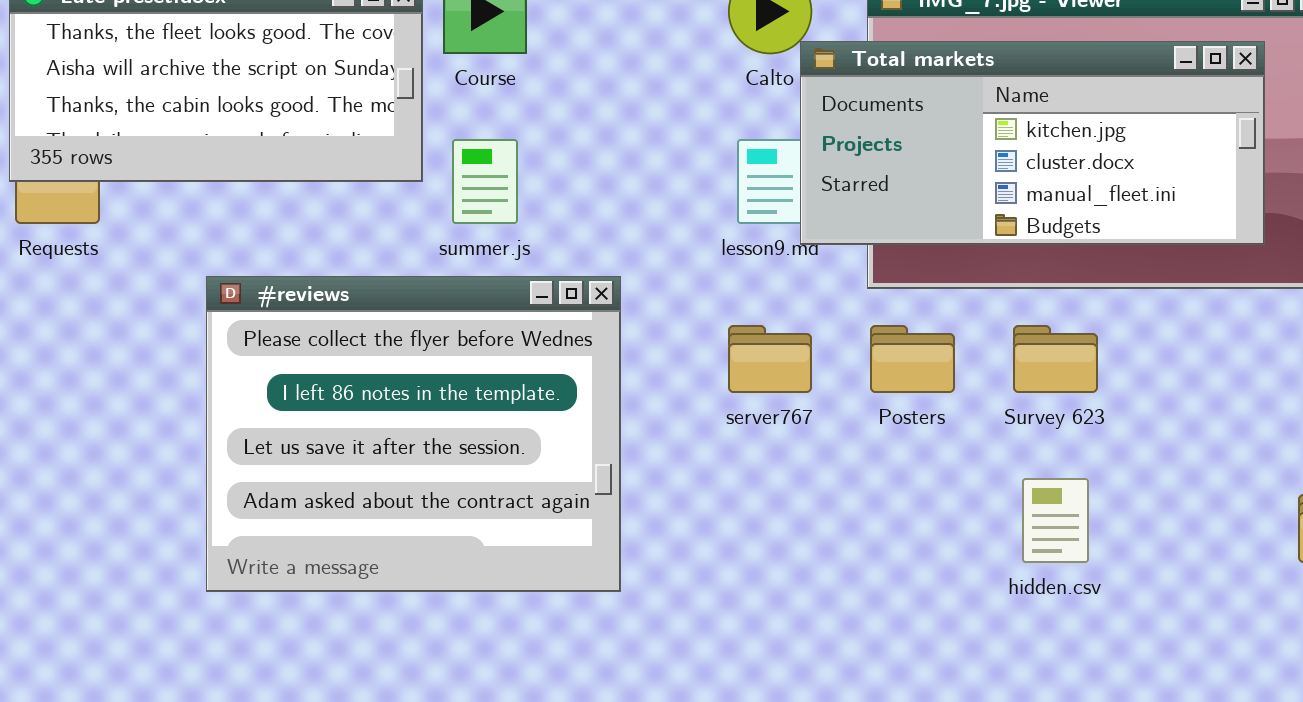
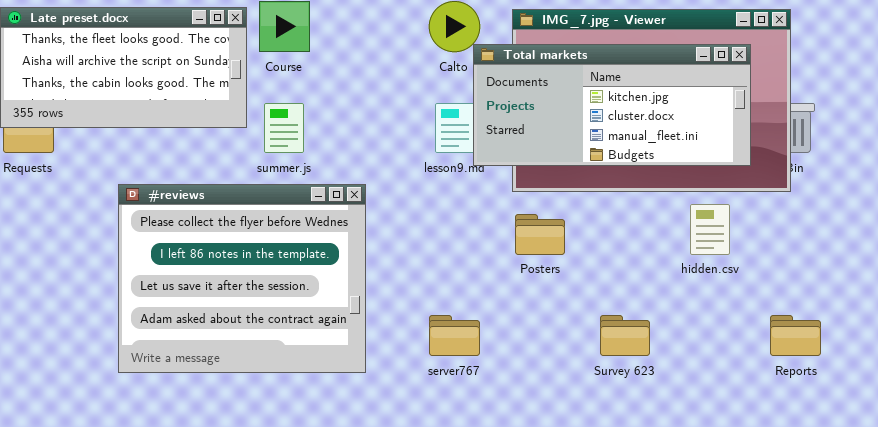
server767: [728,325,812,393] -> [429,315,480,356], moved
Survey 623: [1013,325,1098,393] -> [600,315,650,356], moved
hidden.csv: [1022,478,1089,563] -> [690,204,730,255], moved

